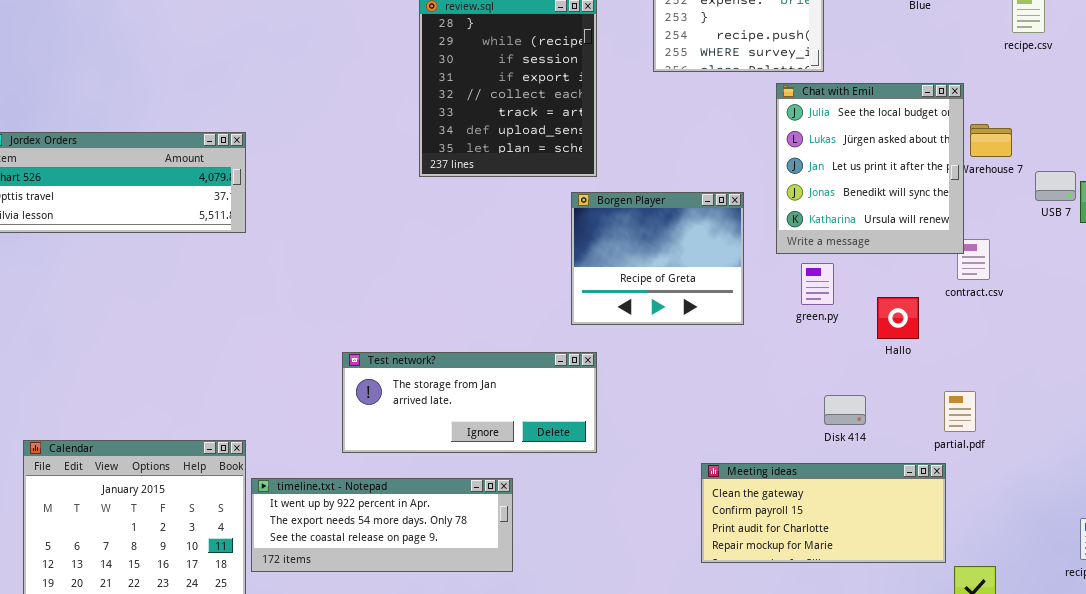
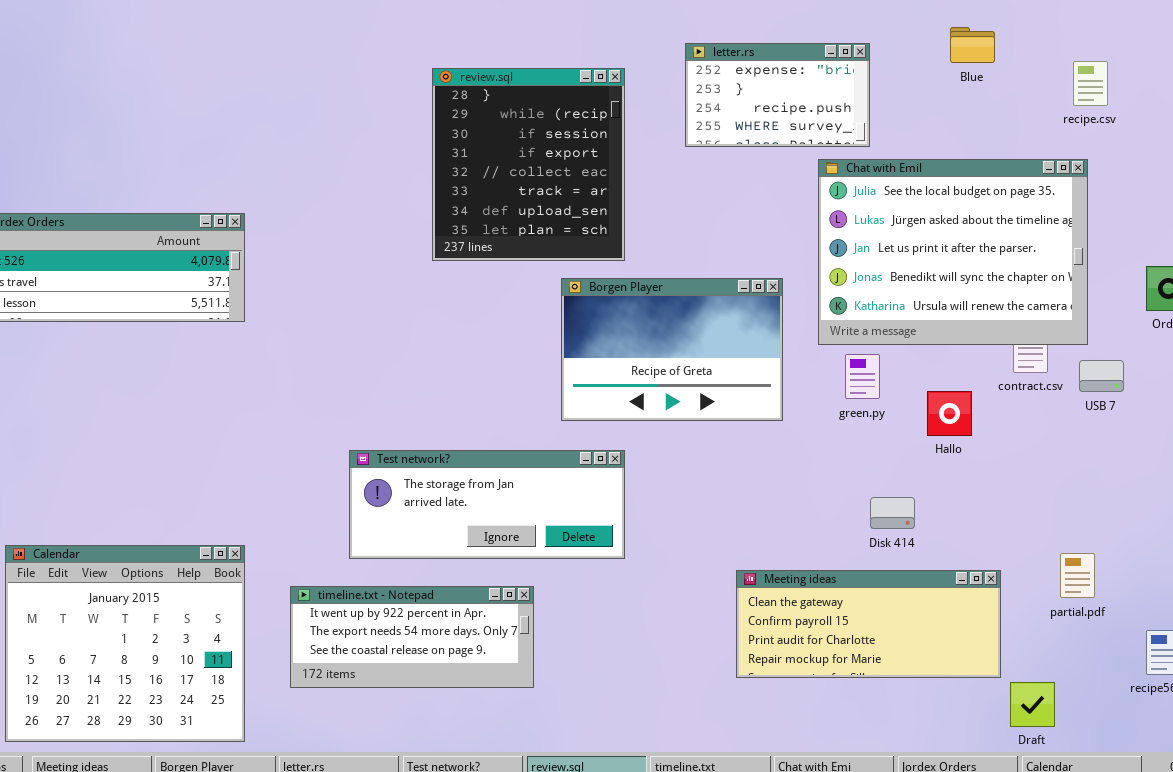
Chat with Emil: [776,83,964,254] -> [818,159,1088,345], resized
USB 7: [1035,171,1076,201] -> [1079,360,1124,392], moved
Borgen Player: [571,192,744,325] -> [561,278,783,421], resized
partial.pdf: [944,391,976,432] -> [1060,553,1095,598], moved
timeline.txt - Notepad: [251,478,513,572] -> [290,586,534,688], resized

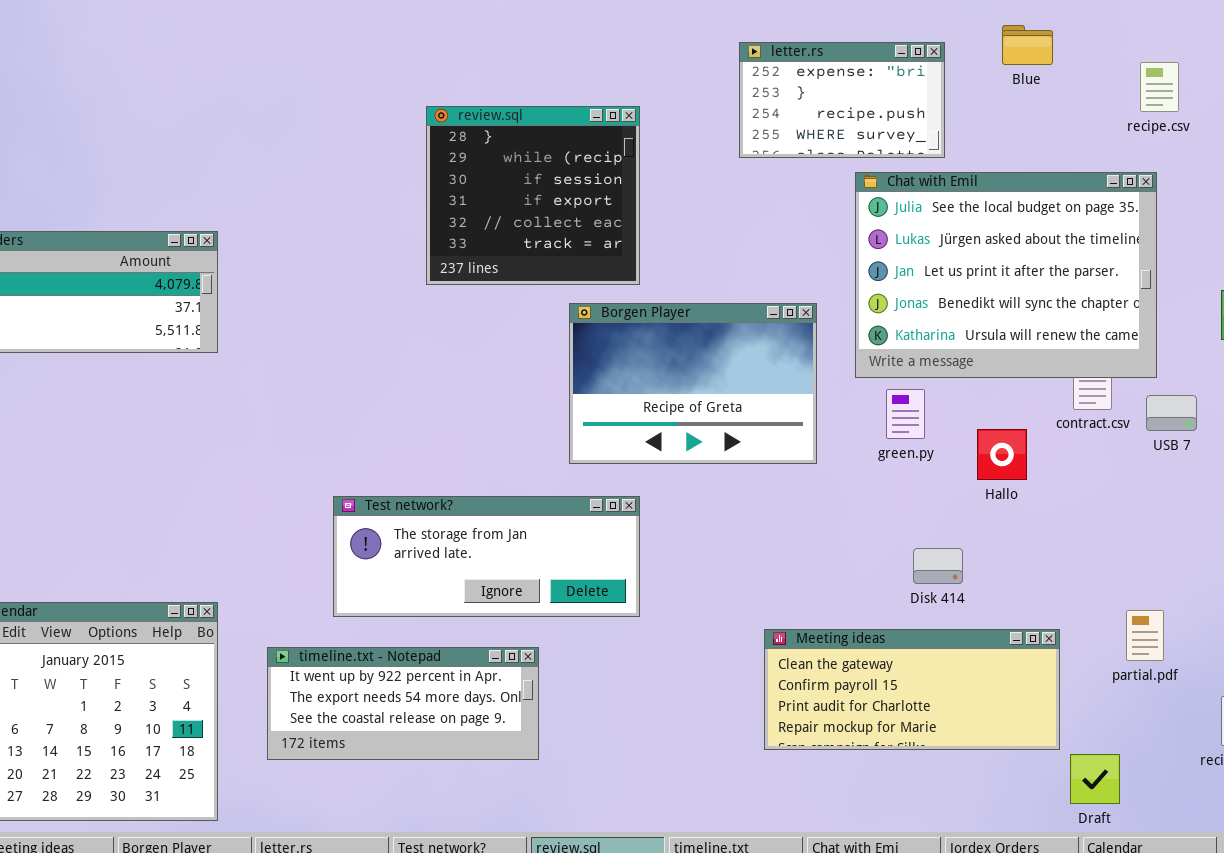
letter.rs: [685,43,870,147] -> [739,42,945,158], moved
review.sql: [432,68,625,261] -> [426,106,640,285], resized

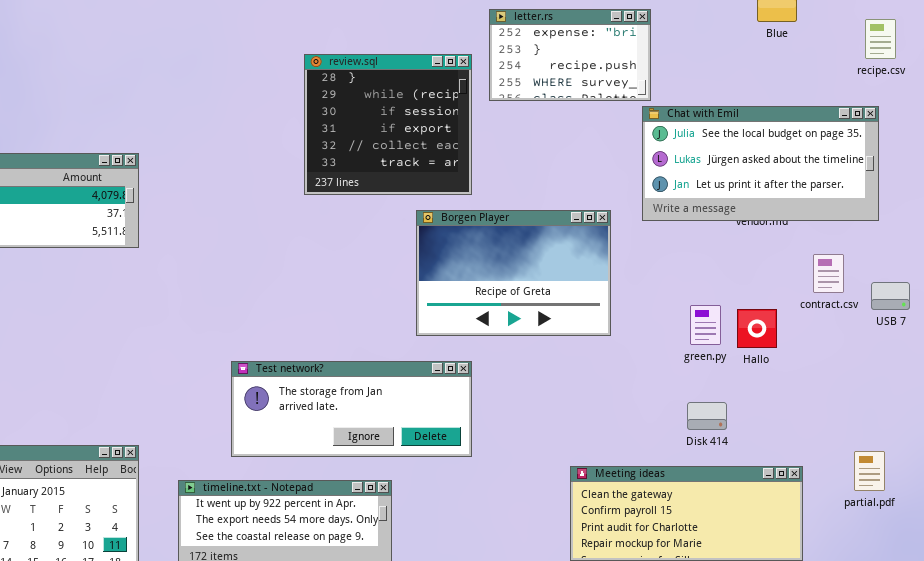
letter.rs: [739,42,945,158] -> [489,9,651,101], moved
Chat with Emil: [855,172,1157,378] -> [642,106,879,221], resized
green.py: [886,389,925,439] -> [690,305,721,345], moved

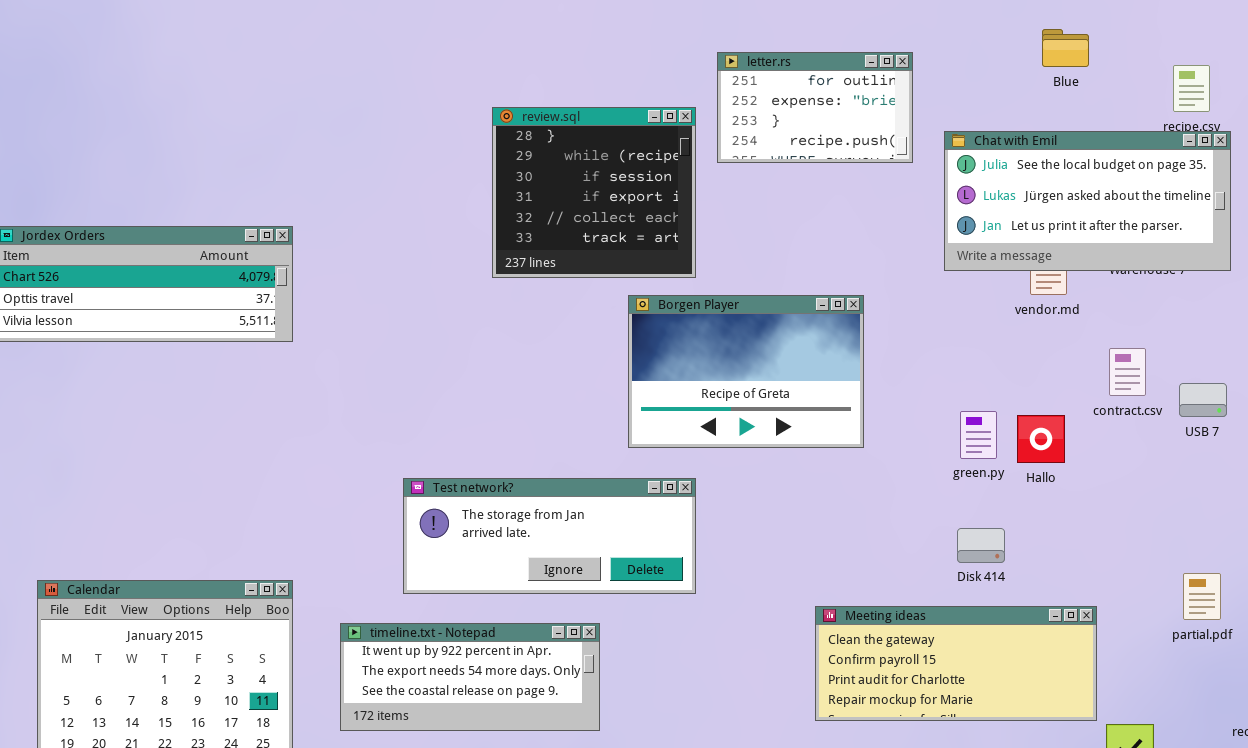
letter.rs: [489,9,651,101] -> [717,52,913,163], scrolled up 1 row
Chat with Emil: [642,106,879,221] -> [944,131,1231,271], moved
partial.pdf: [854,451,885,491] -> [1183,573,1221,620], moved

